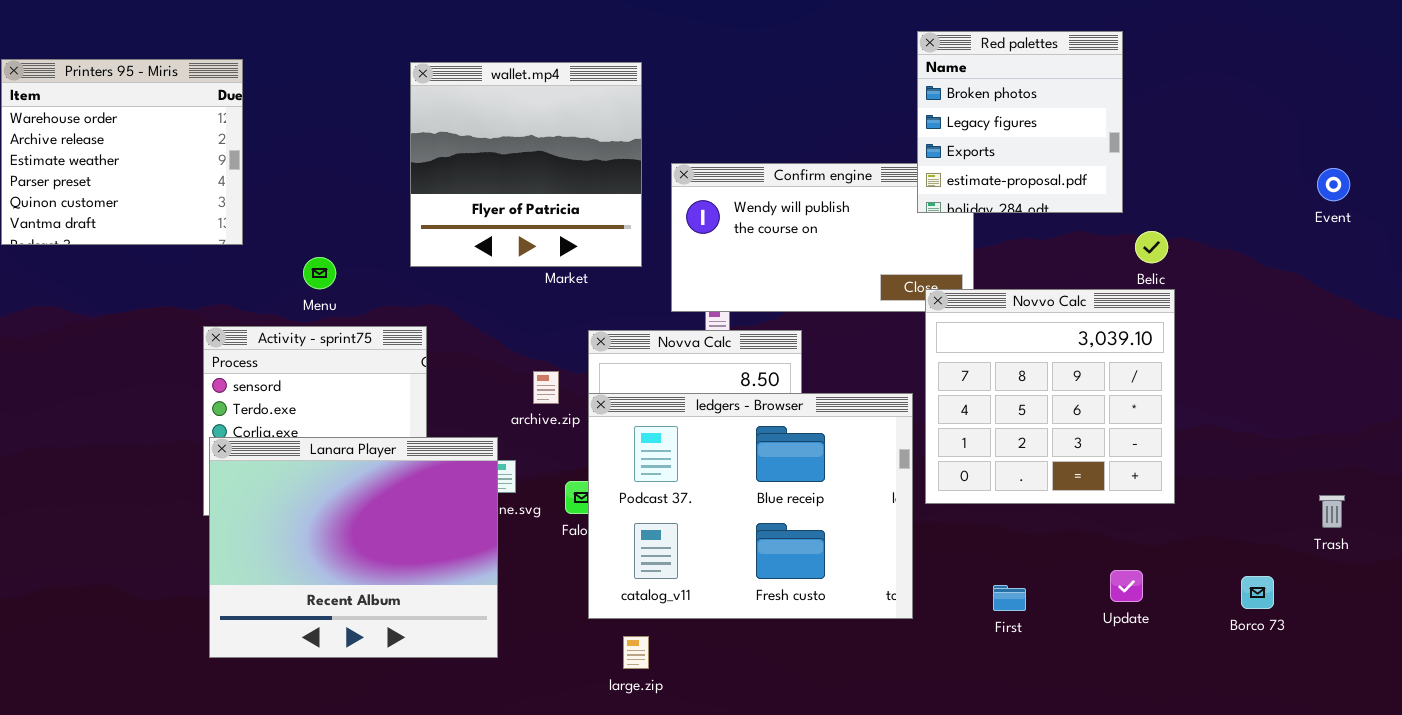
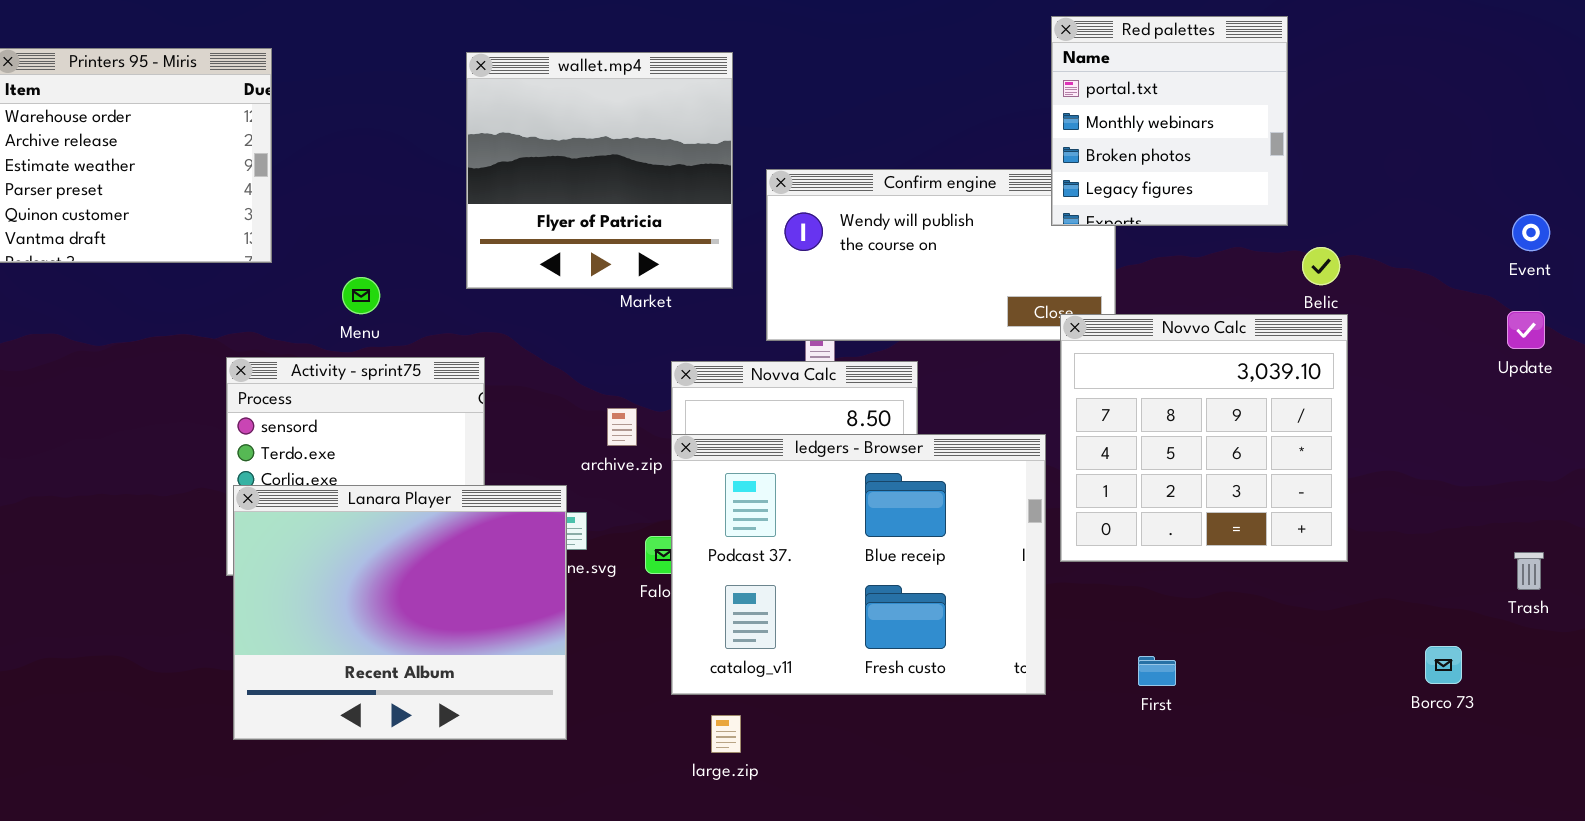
Red palettes: [917,31,1123,213] -> [1051,16,1288,226], scrolled up 2 rows
Event: [1317,168,1350,201] -> [1512,214,1550,251], moved
Update: [1110,570,1143,602] -> [1507,311,1545,349], moved

